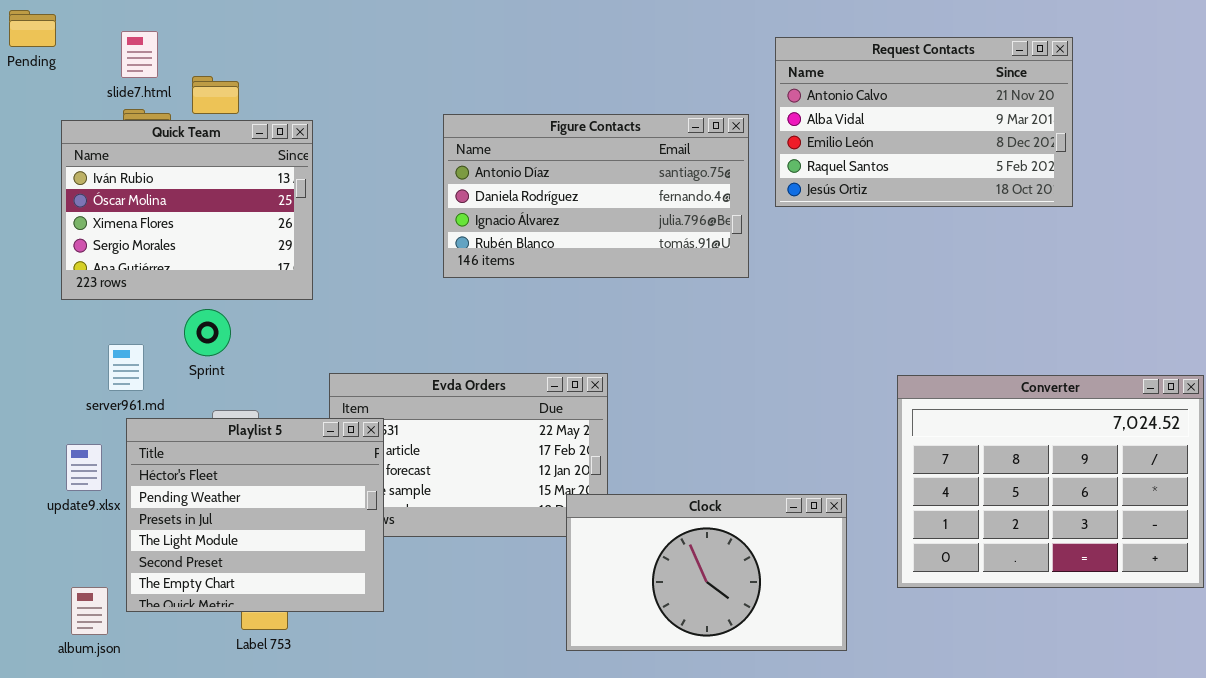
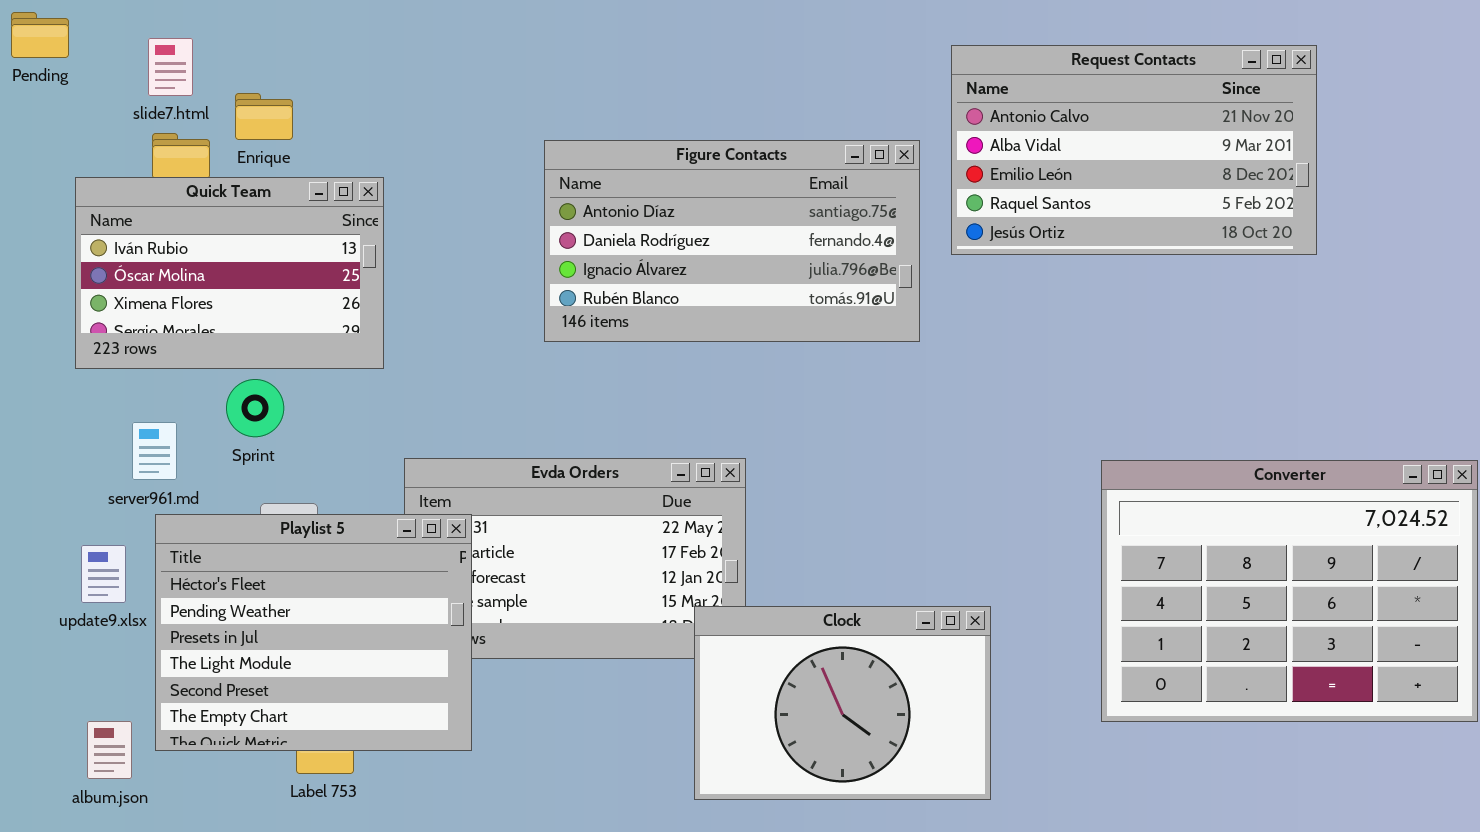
Quick Team: [61,120,313,300] -> [75,177,384,369], resized
Clock: [566,494,847,651] -> [694,606,991,800], resized

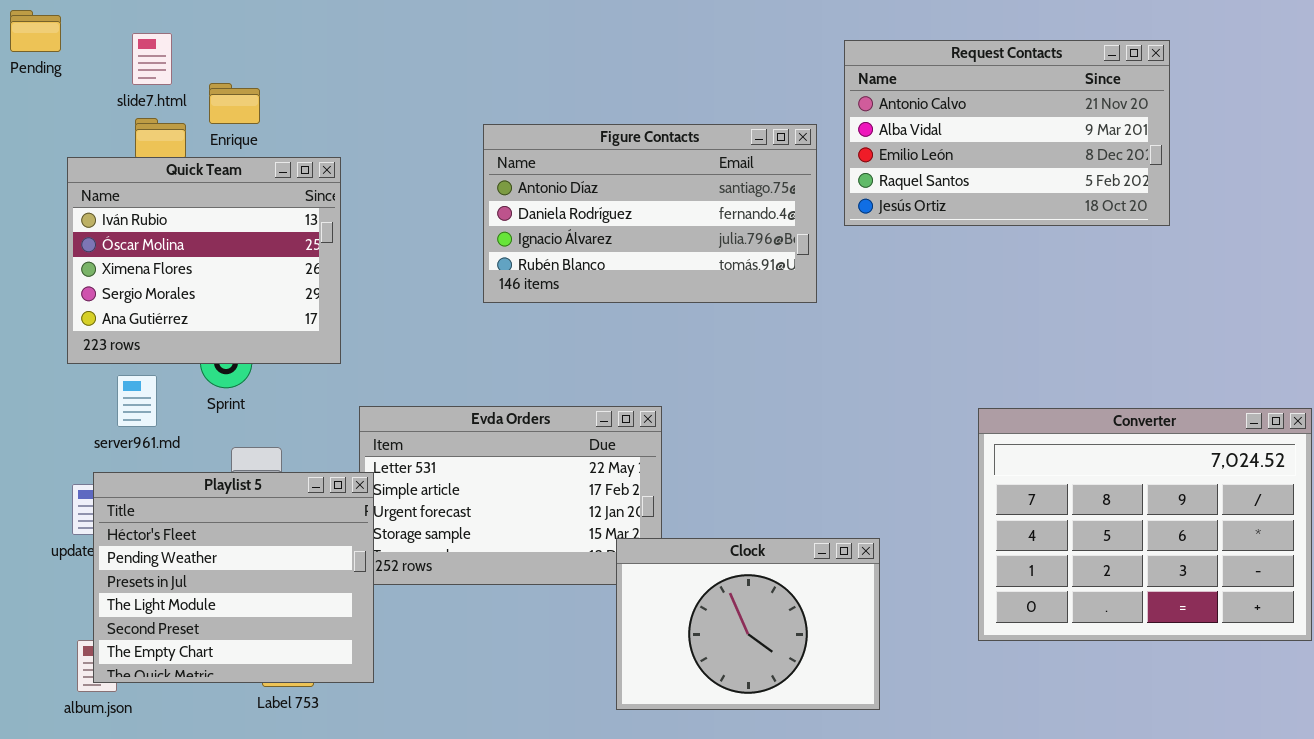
Quick Team: [75,177,384,369] -> [67,157,341,364], resized
Playlist 5: [155,514,472,751] -> [93,472,374,683], moved

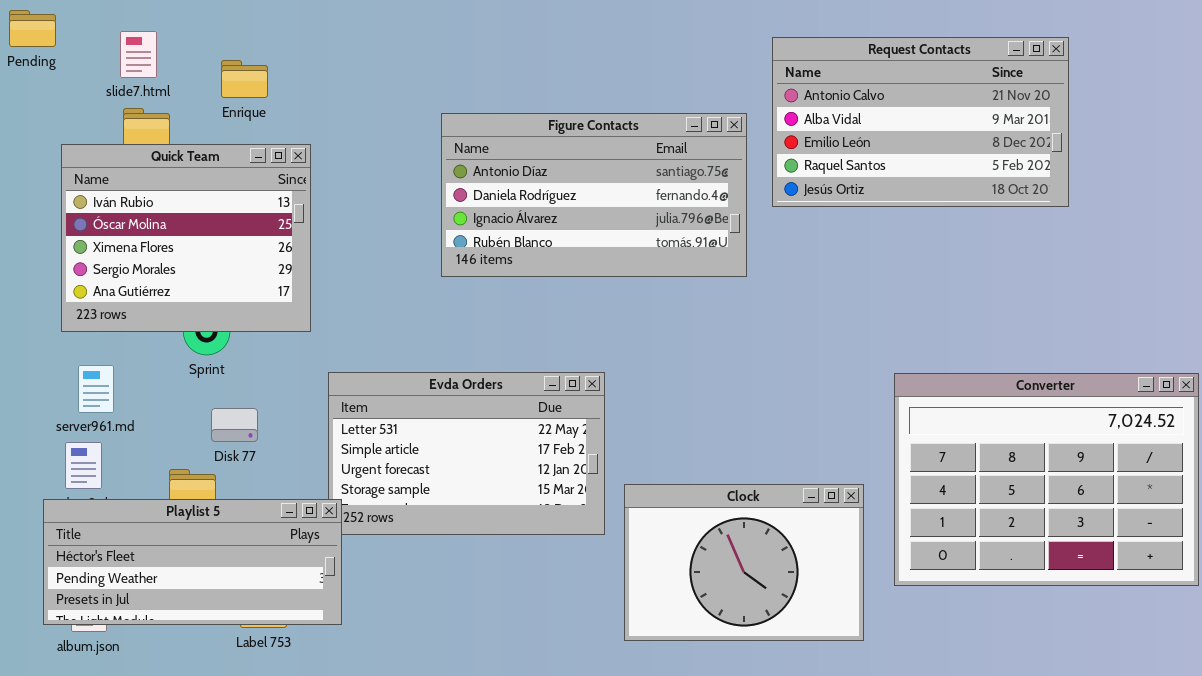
Enrique: [209,83,260,124] -> [221,60,268,98], moved
server961.md: [117,375,157,427] -> [78,365,114,413], moved
Playlist 5: [93,472,374,683] -> [43,499,342,625], resized
Clock: [616,538,880,710] -> [624,484,864,641], moved

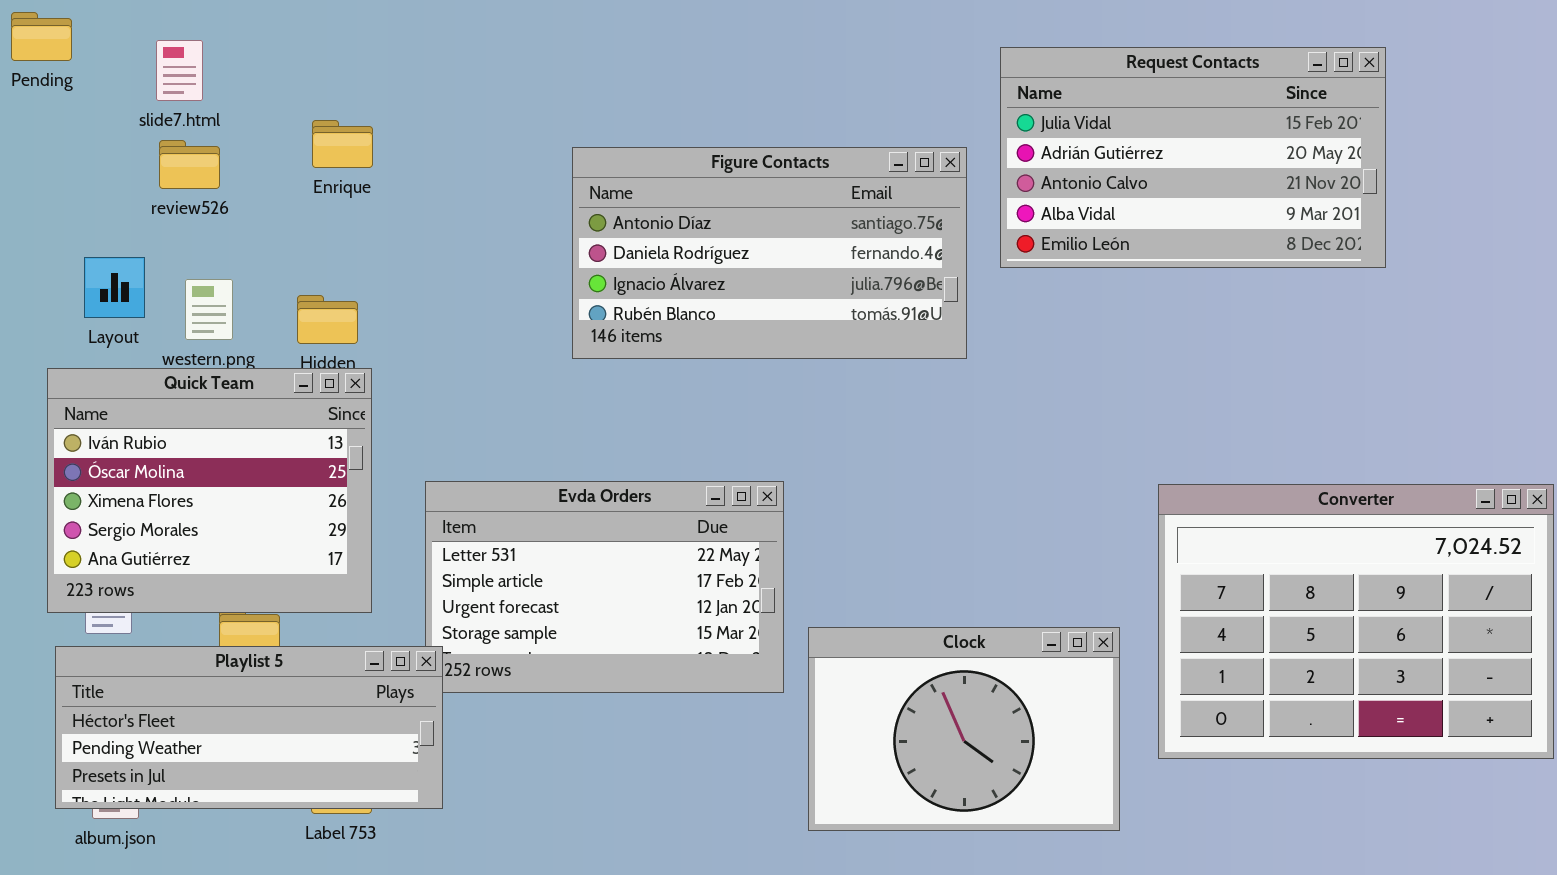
Request Contacts: [772,37,1069,207] -> [1000,47,1386,268], scrolled up 2 rows
Enrique: [221,60,268,98] -> [312,120,373,168], moved
Quick Team: [61,144,311,332] -> [47,368,372,613], moved

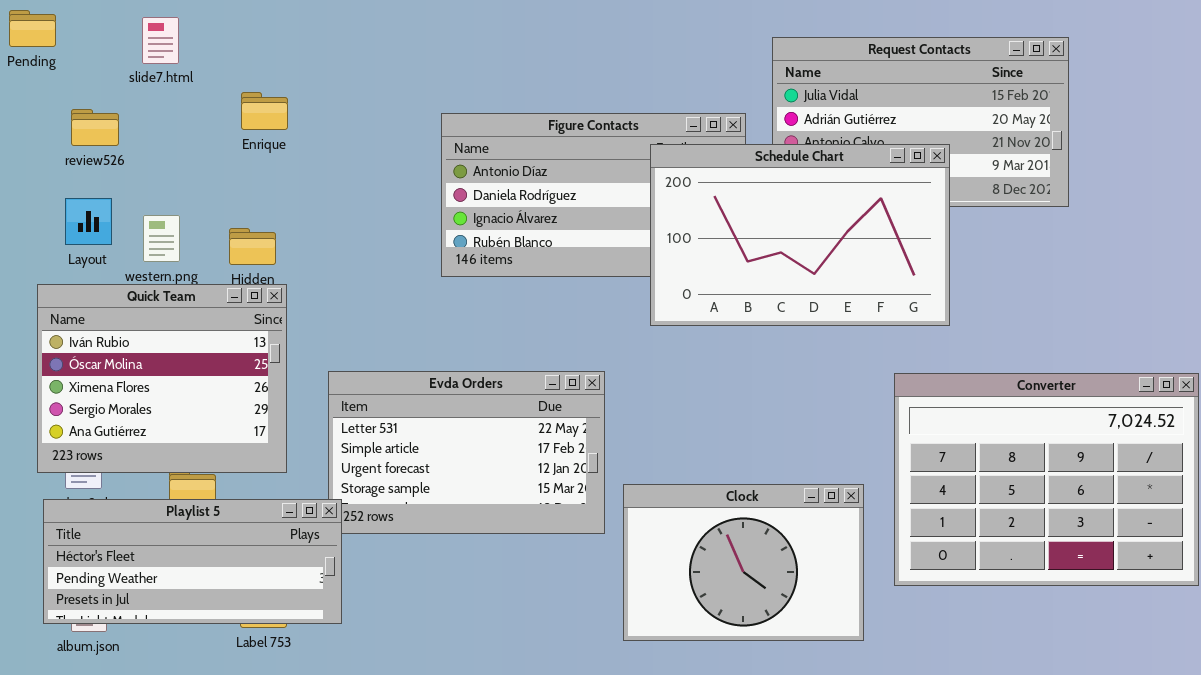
slide7.html: [156,40,203,101] -> [142,17,179,64], moved
review526: [159,140,220,189] -> [71,109,119,146], moved
Schedule Chart: none -> [650,144,950,326], opened

